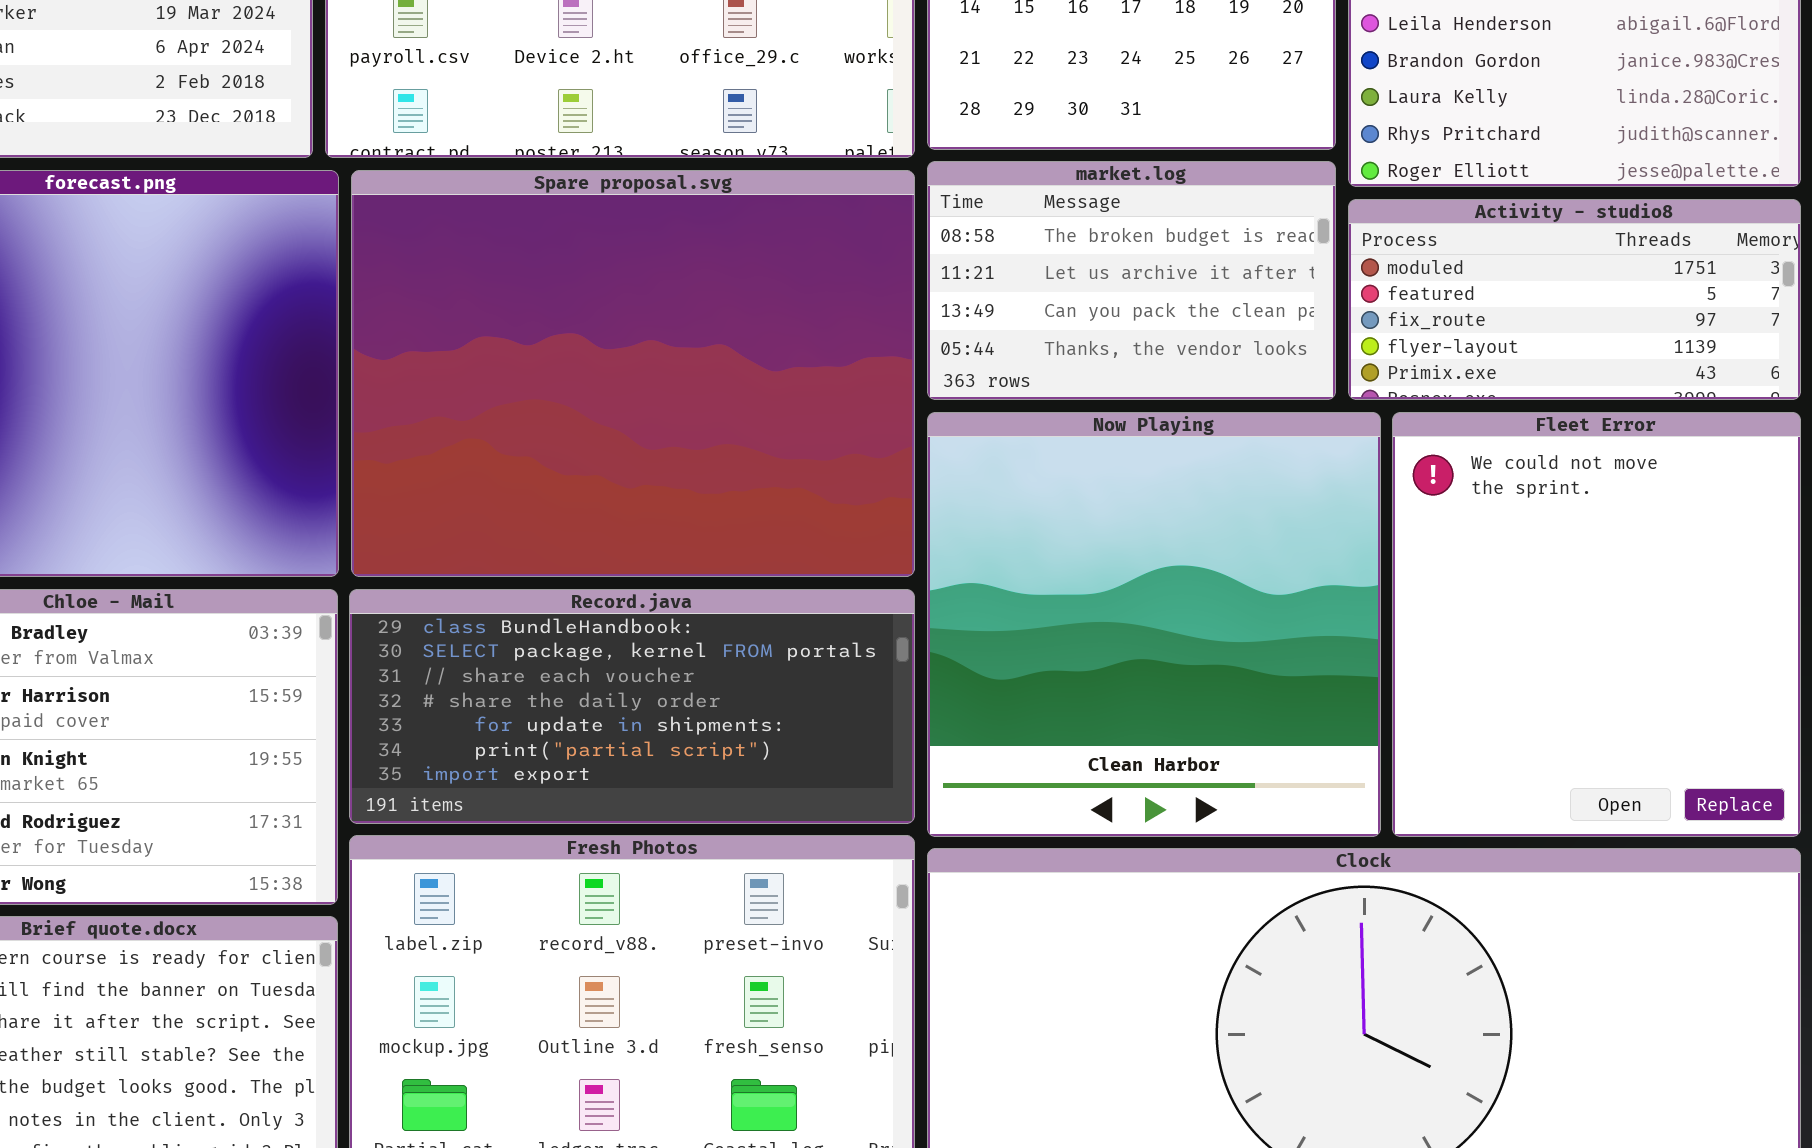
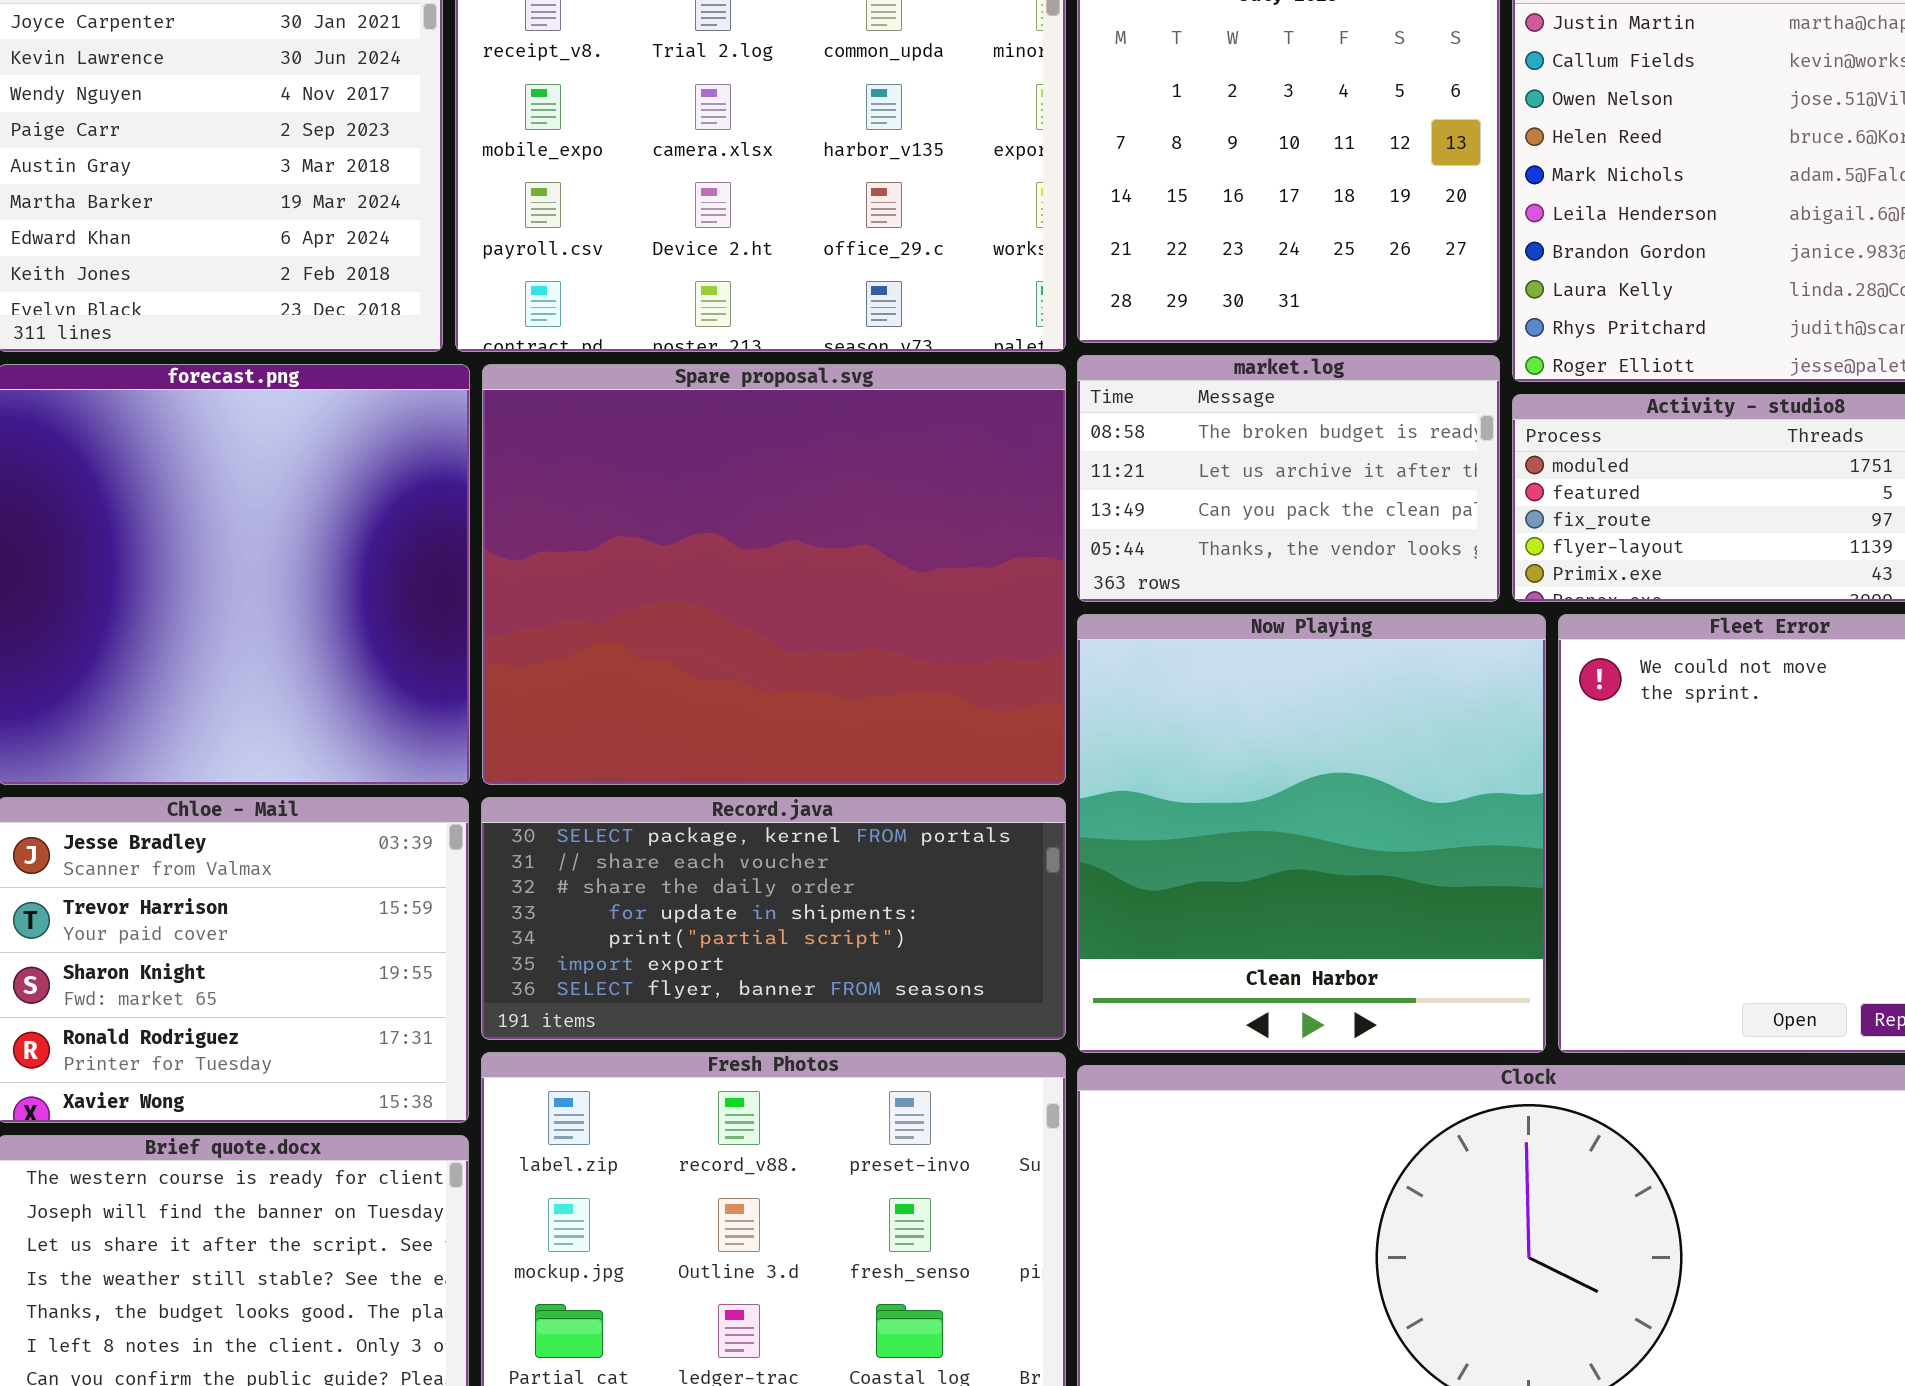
Record.java: [349,589,915,824] -> [481,797,1066,1040], scrolled down 1 row

